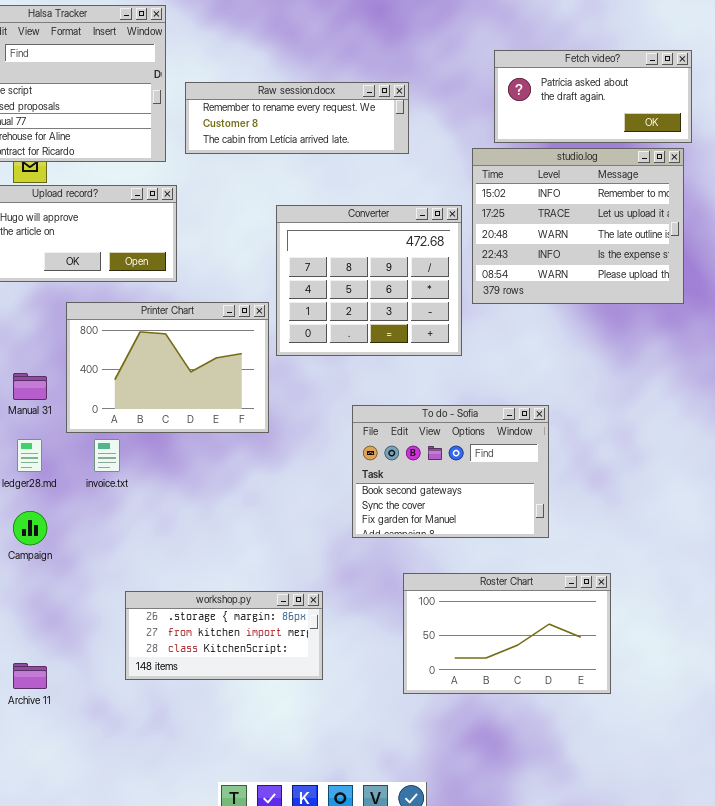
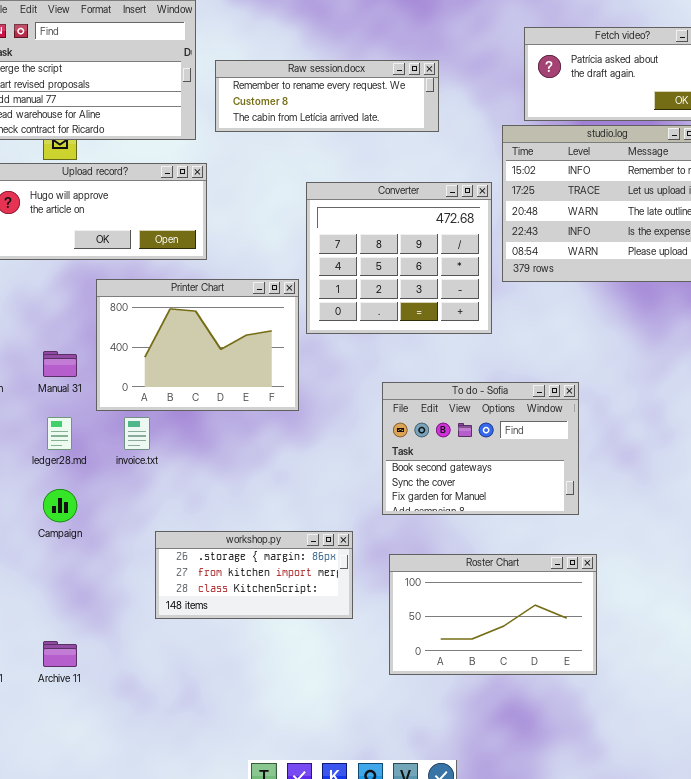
Roster Chart: [403,573,611,694] -> [389,554,597,675], moved
workshop.py: [125,591,323,680] -> [155,531,353,619], moved

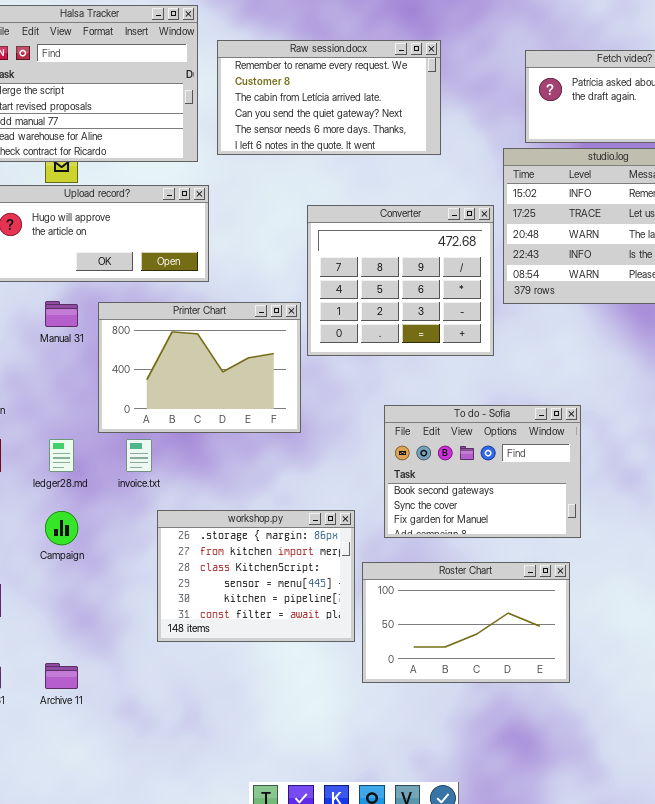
Raw session.docx: [215,60,439,132] -> [217,40,441,155], resized
Manual 31: [43,351,77,377] -> [45,301,78,327], moved
workshop.py: [155,531,353,619] -> [157,510,355,642], resized
Roster Chart: [389,554,597,675] -> [362,562,570,683], moved

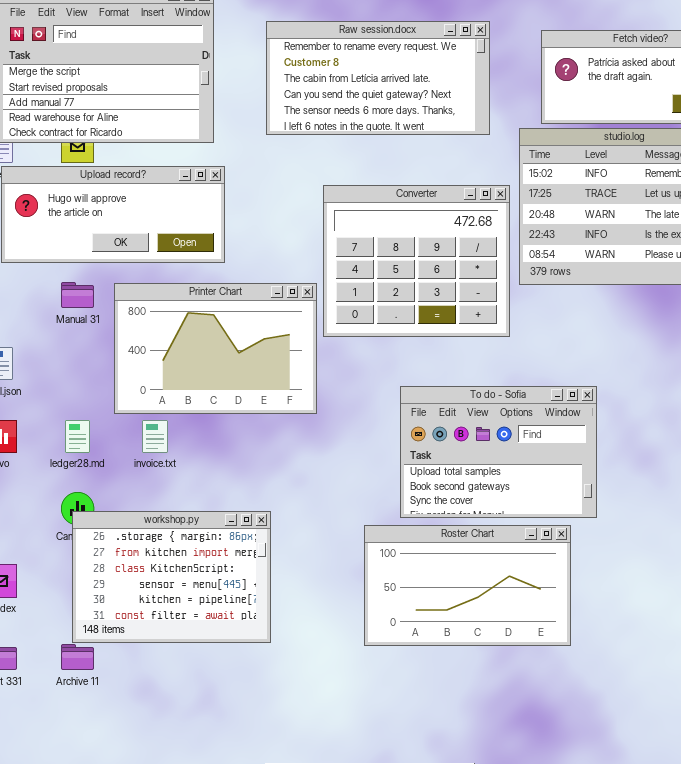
Raw session.docx: [217,40,441,155] -> [266,21,490,135], moved
To do - Sofia: [384,405,581,538] -> [400,386,597,518], scrolled up 1 row
workshop.py: [157,510,355,642] -> [72,511,271,643], moved
Roster Chart: [362,562,570,683] -> [364,525,571,646], moved

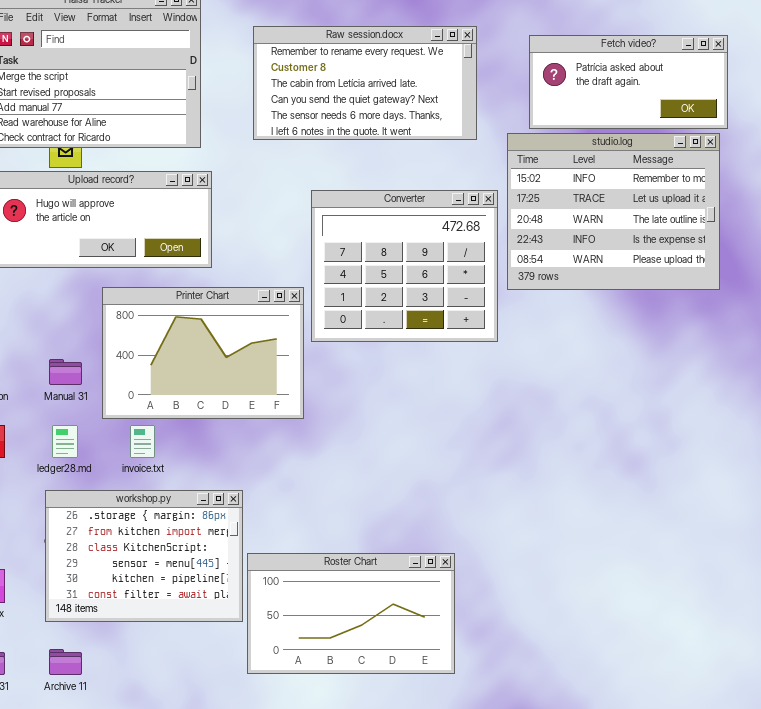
Manual 31: [61,282,94,308] -> [49,359,82,385], moved
To do - Sofia: [400,386,597,518] -> none, closed
workshop.py: [72,511,271,643] -> [45,490,243,622], moved
Roster Chart: [364,525,571,646] -> [247,553,455,674], moved

